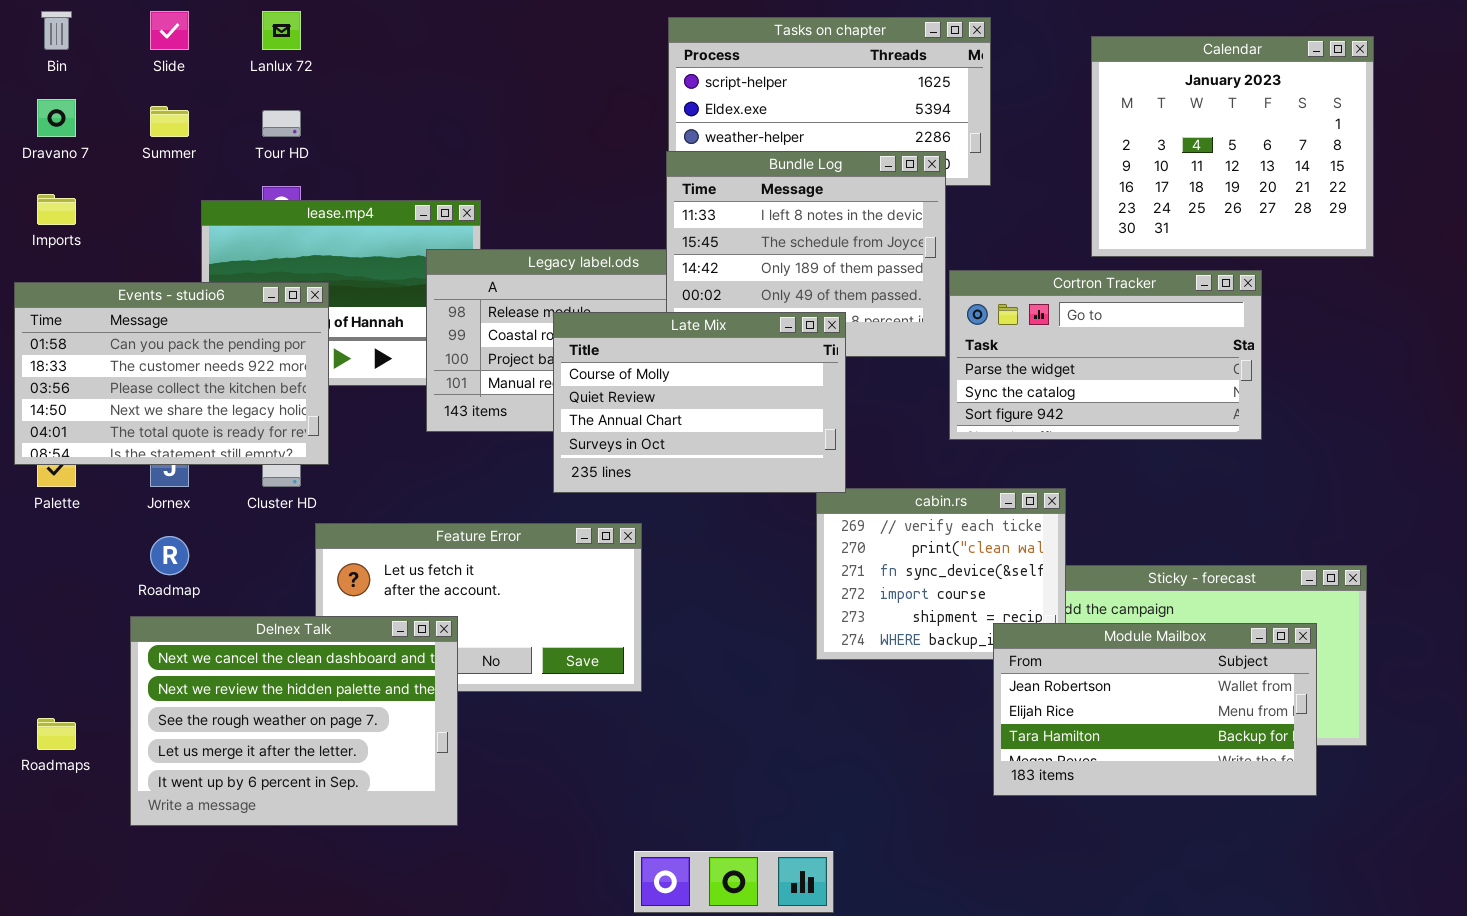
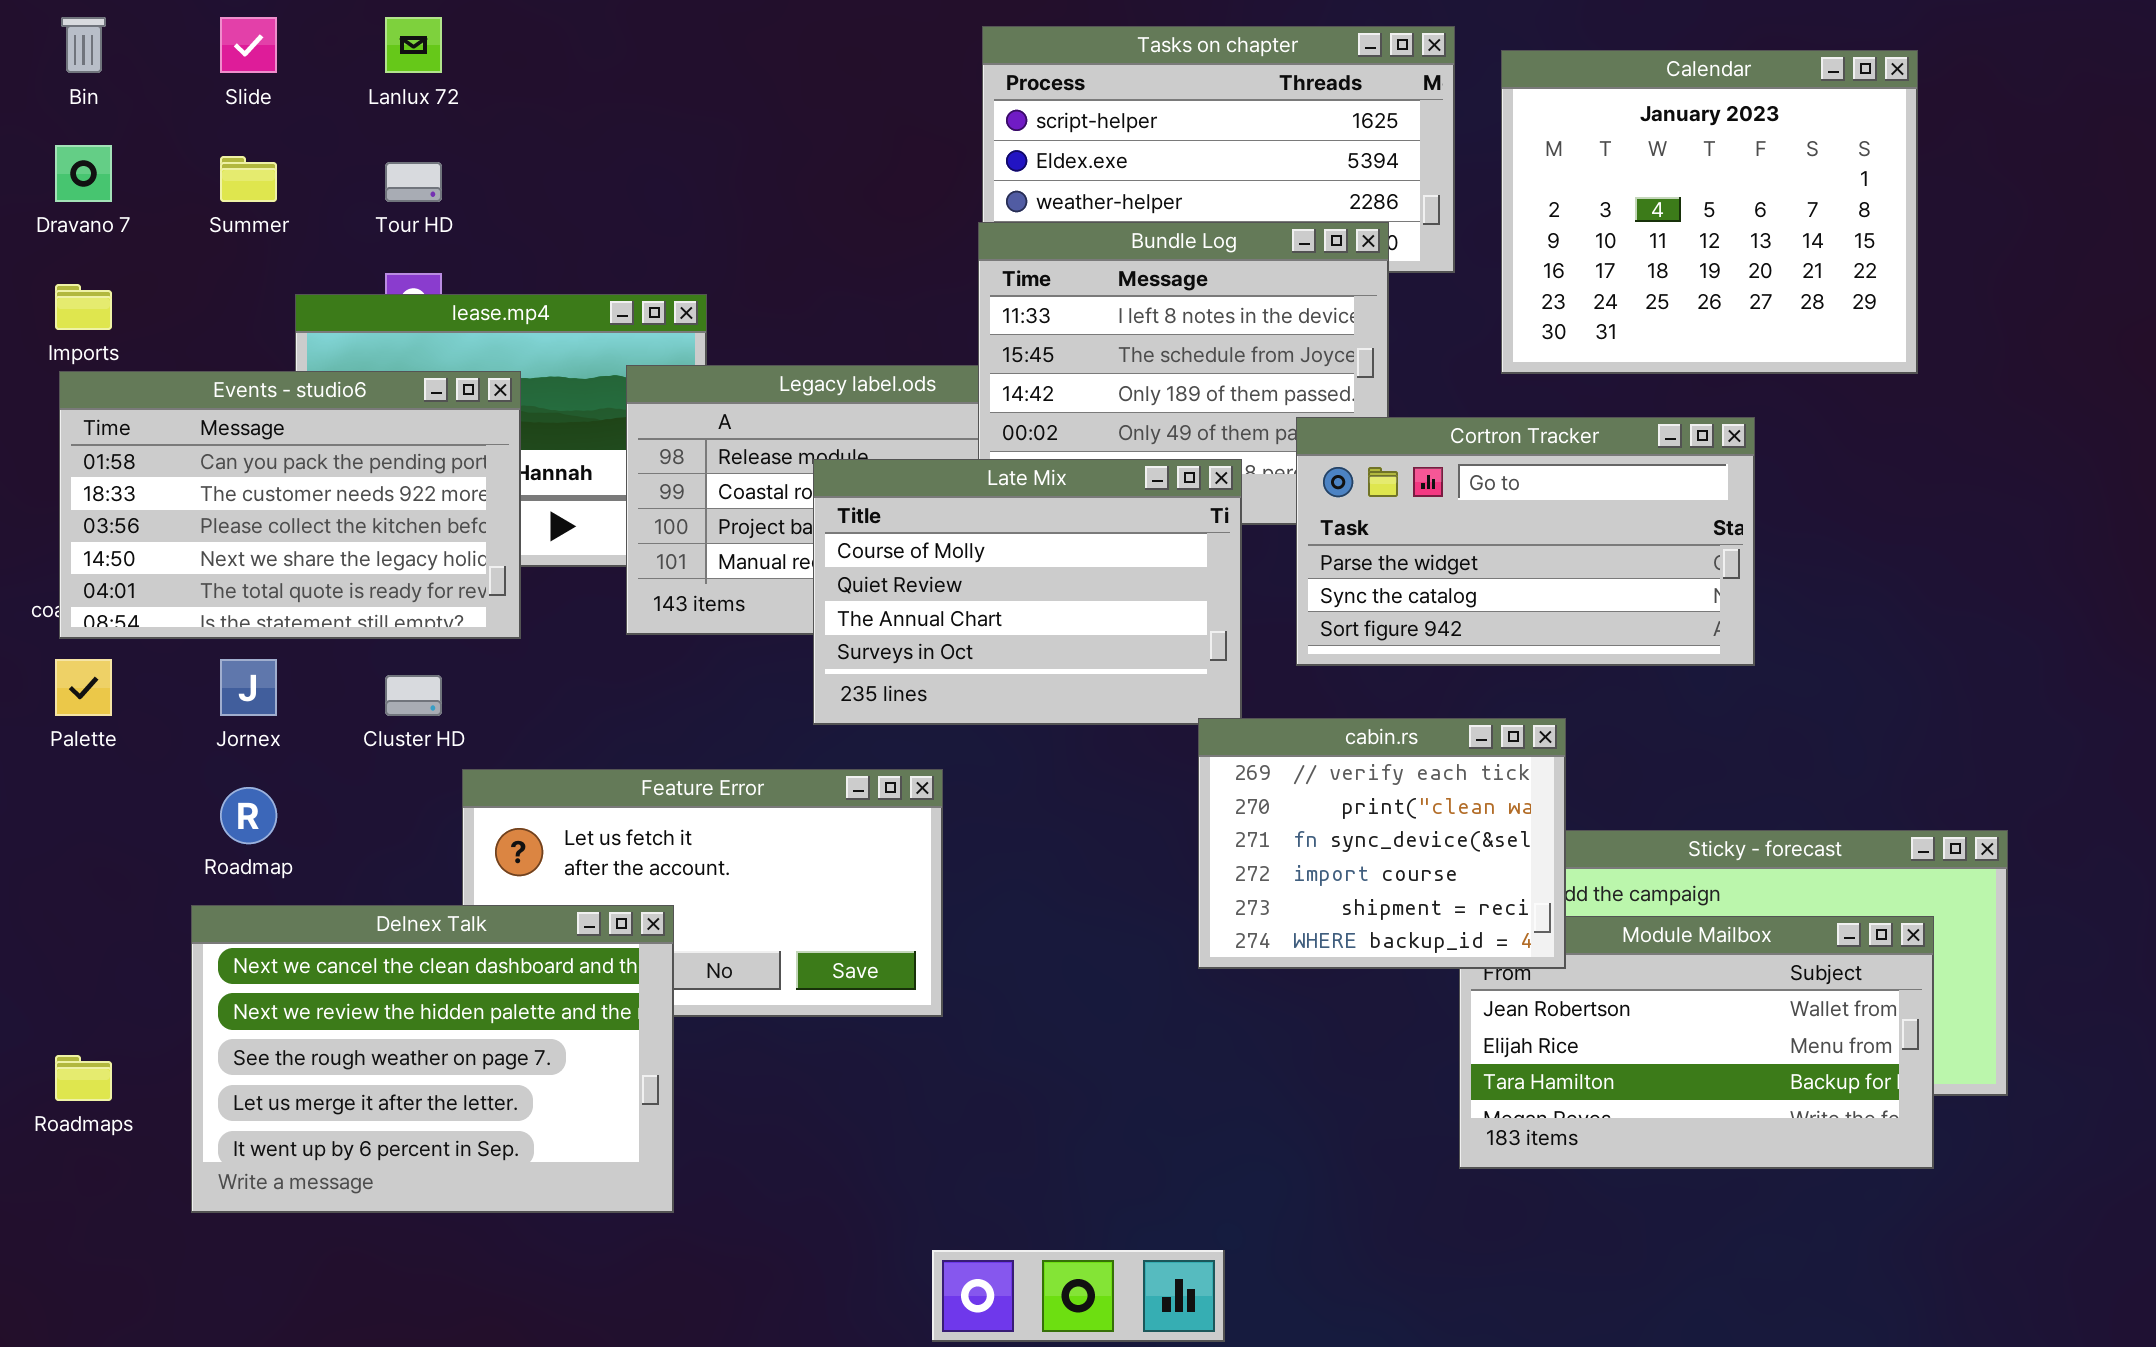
Calendar: [1091,36,1374,257] -> [1501,50,1918,374], moved
Cortron Tracker: [949,270,1262,440] -> [1296,417,1755,666], moved
Events - studio6: [14,282,329,465] -> [59,371,521,639], moved
cabin.rs: [816,488,1066,660] -> [1198,718,1566,969], raised

